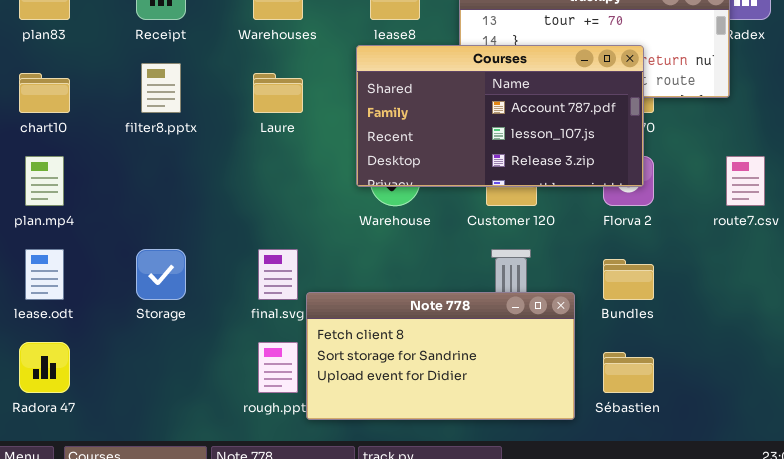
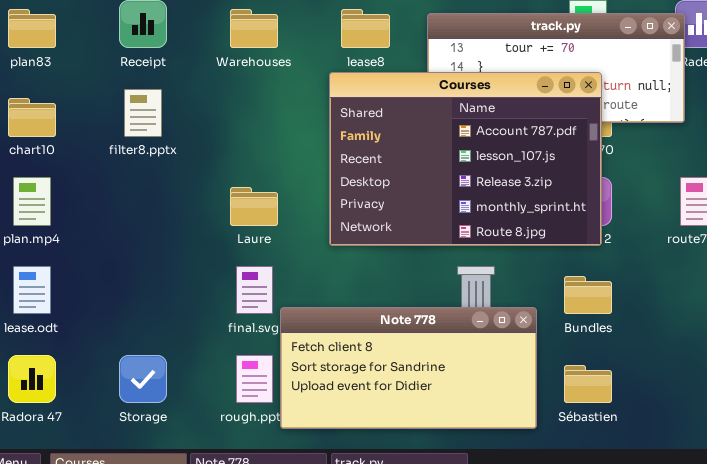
Courses: [356,45,644,187] -> [329,72,602,246], resized
Laure: [253,73,303,113] -> [230,187,278,226], moved
Storage: [136,249,186,300] -> [119,355,167,403], moved

